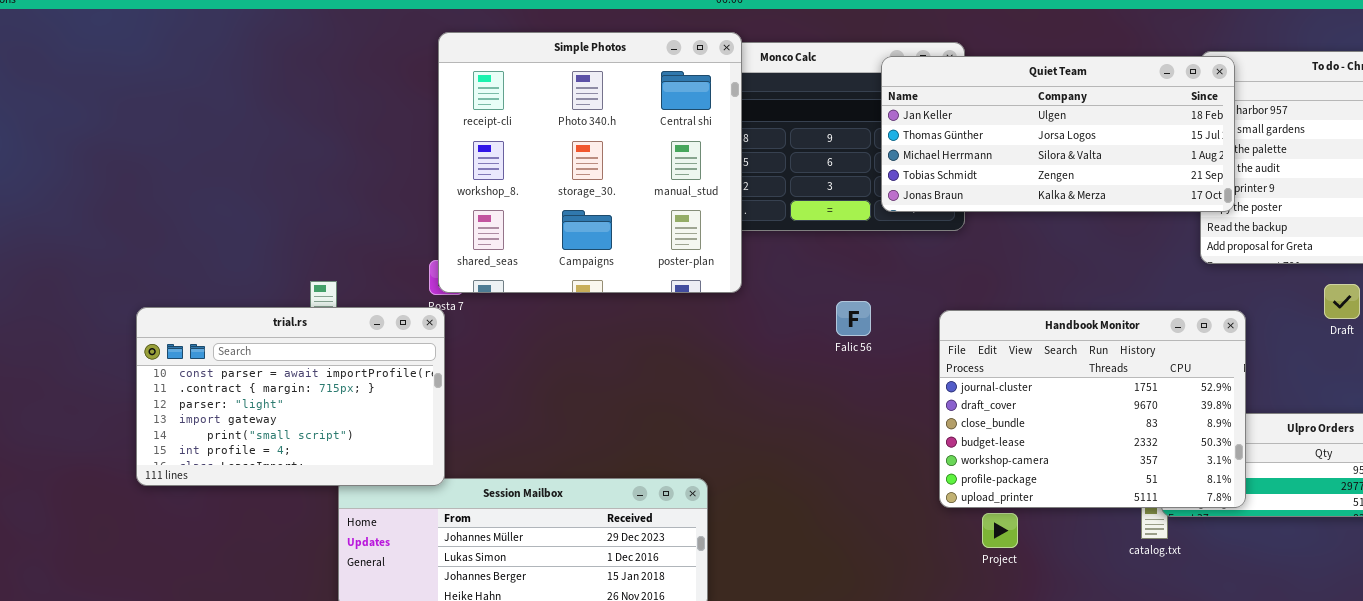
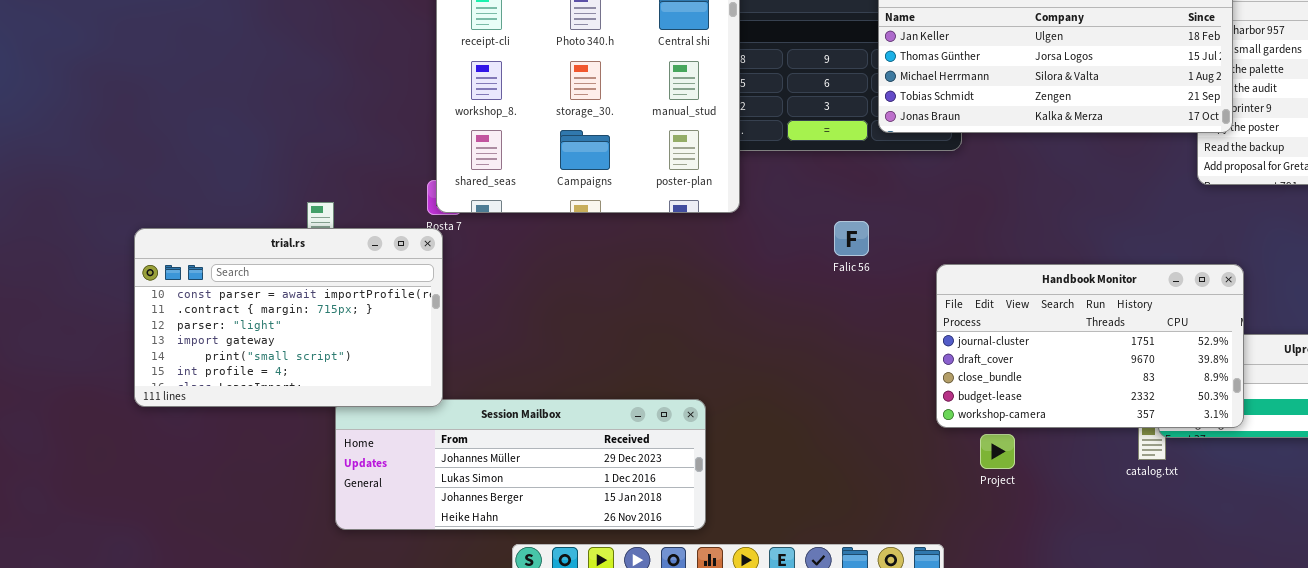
Handbook Monitor: [939,310,1246,508] -> [936,264,1244,428], resized

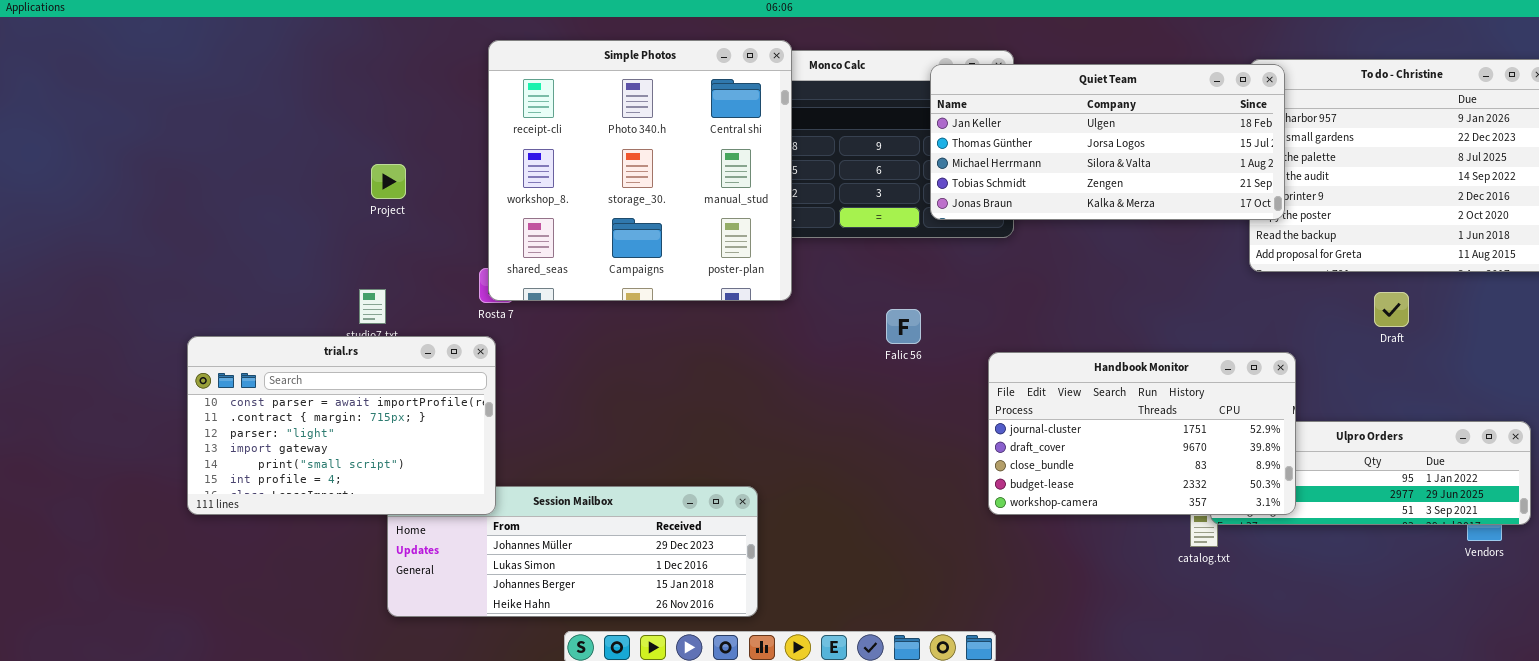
trial.rs: [134,228,443,407] -> [187,336,496,515], moved
Project: [980,434,1015,469] -> [371,164,406,199], moved

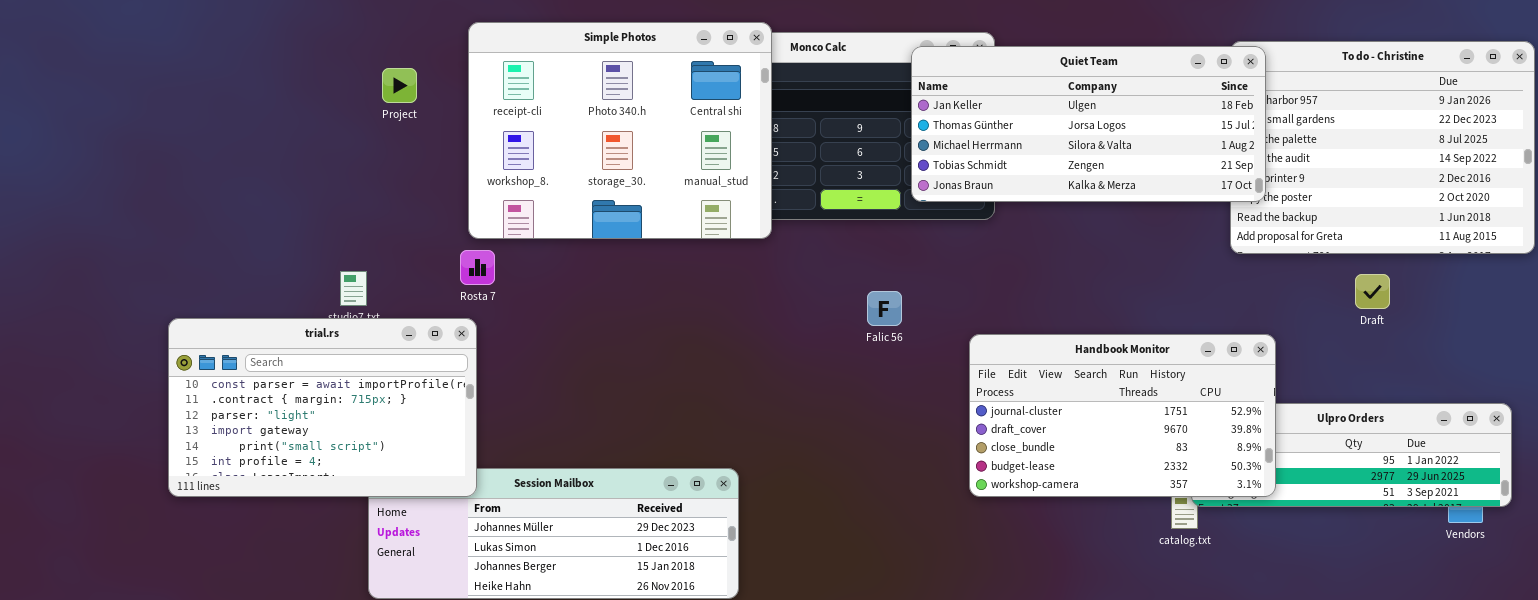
Simple Photos: [488,40,792,301] -> [468,22,772,239], resized
Project: [371,164,406,199] -> [382,68,417,103], moved

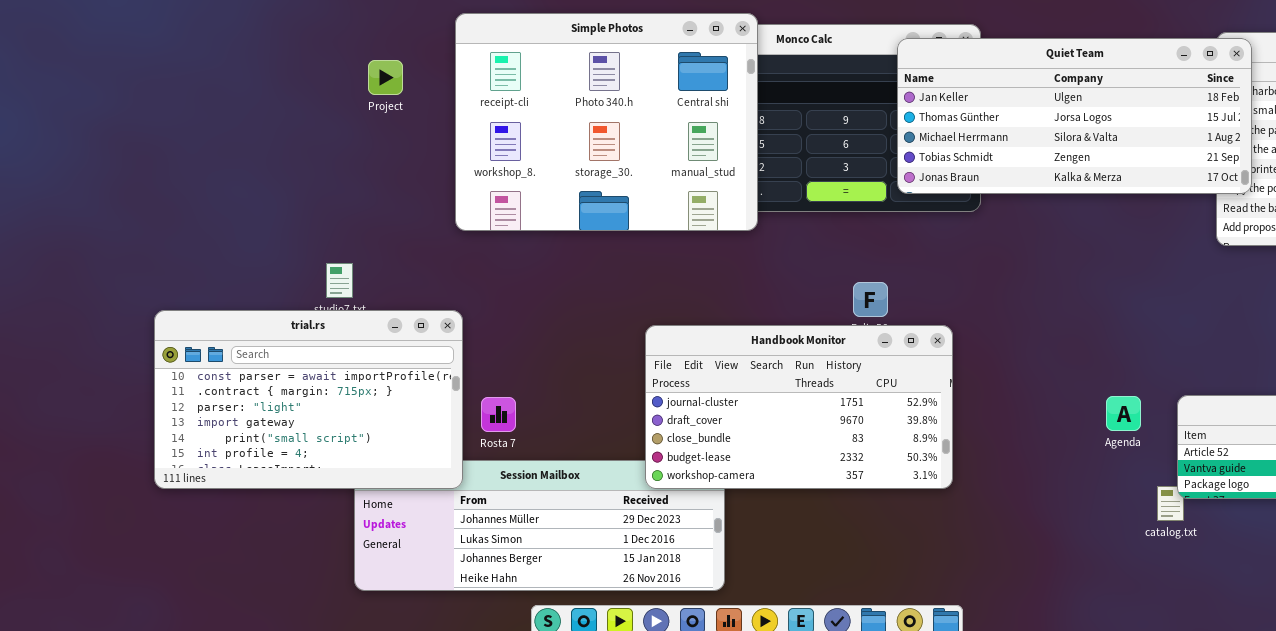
Rosta 7: [460,250,495,285] -> [481,397,516,432], moved
Handbook Monitor: [969,334,1276,497] -> [645,325,953,489], moved

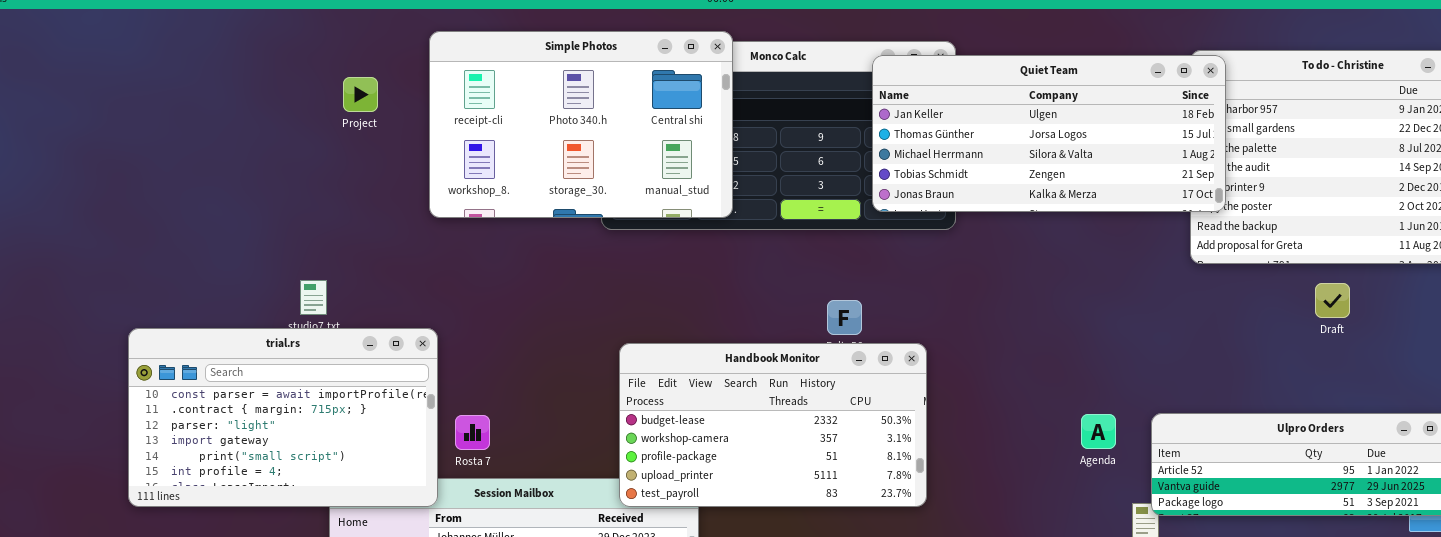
Simple Photos: [455,13,758,231] -> [429,31,733,218], resized
Handbook Monitor: [645,325,953,489] -> [619,343,927,507], scrolled down 3 rows

